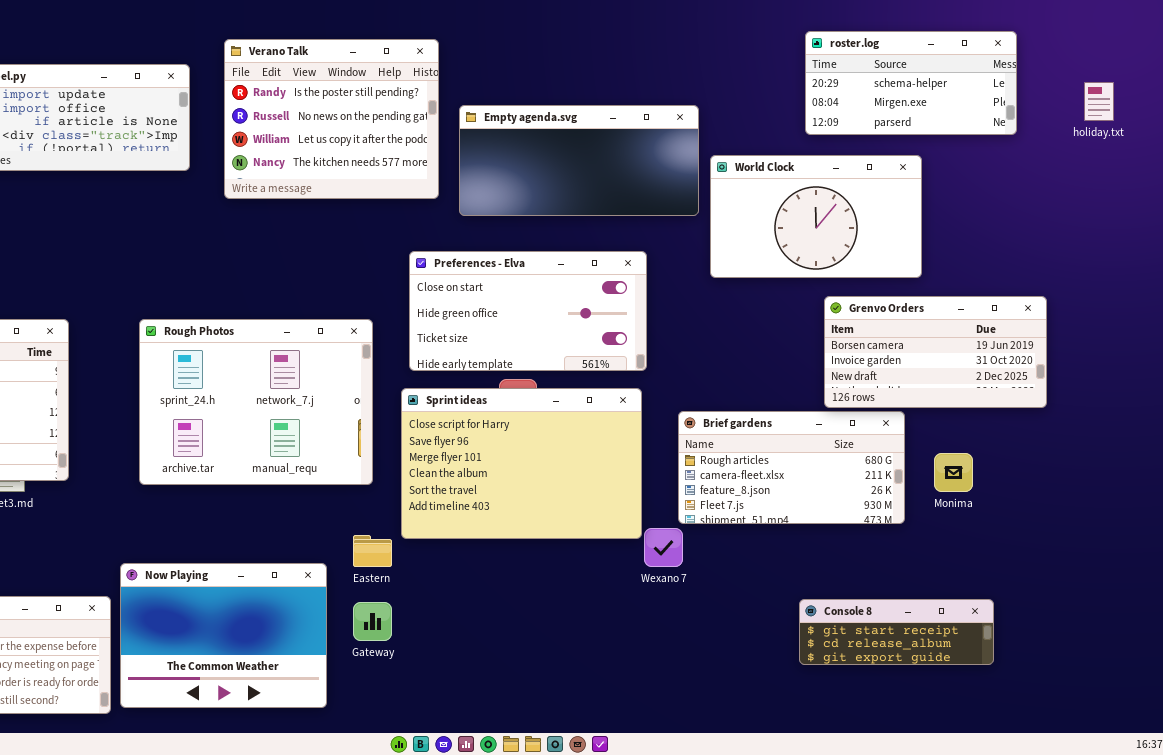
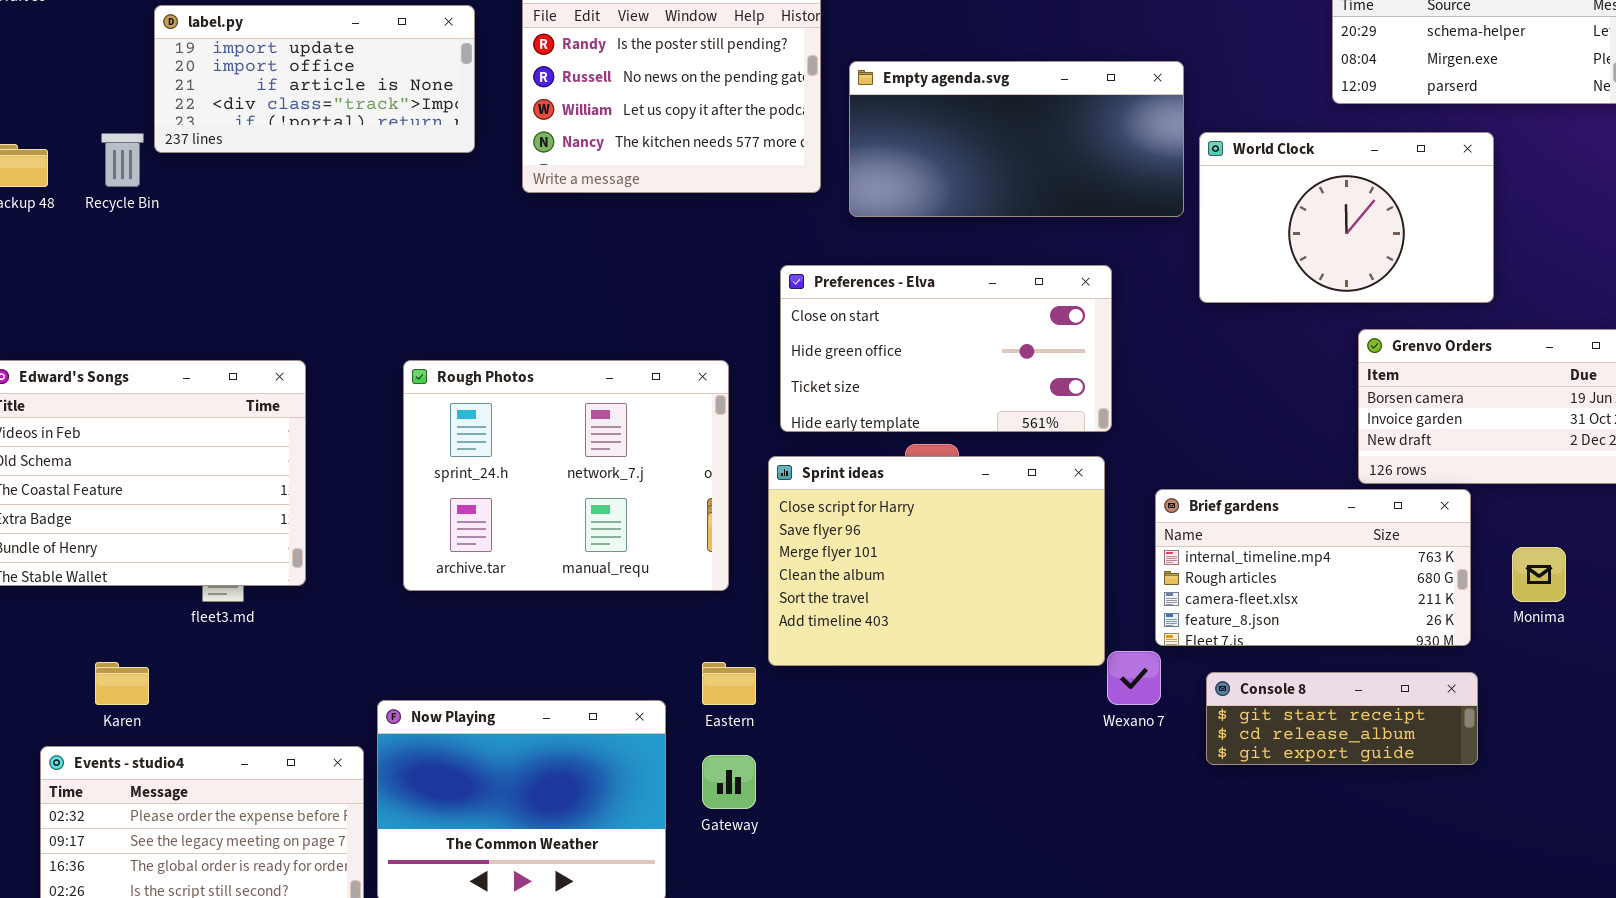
Brief gardens: [678,411,905,524] -> [1155,489,1471,646], scrolled up 1 row
Console 8: [799,599,994,665] -> [1206,672,1478,765], moved

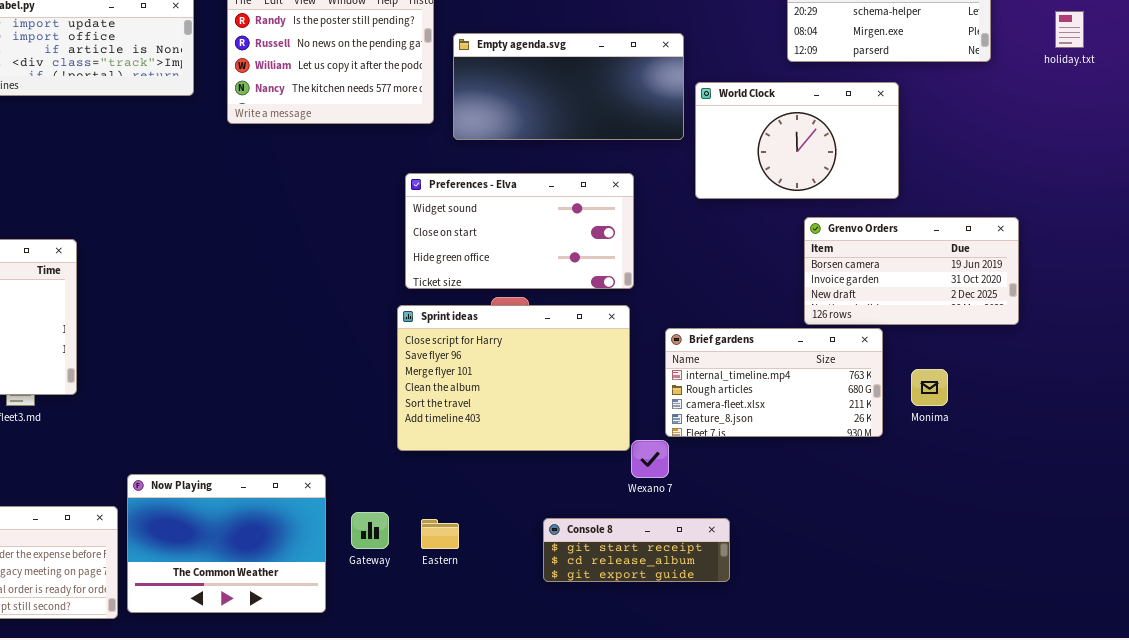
Preferences - Elva: [780,265,1112,432] -> [405,173,634,289], scrolled up 1 row
Rough Photos: [403,360,729,591] -> none, closed
Eastern: [702,662,756,705] -> [421,519,459,549], moved
Console 8: [1206,672,1478,765] -> [543,518,730,582], moved

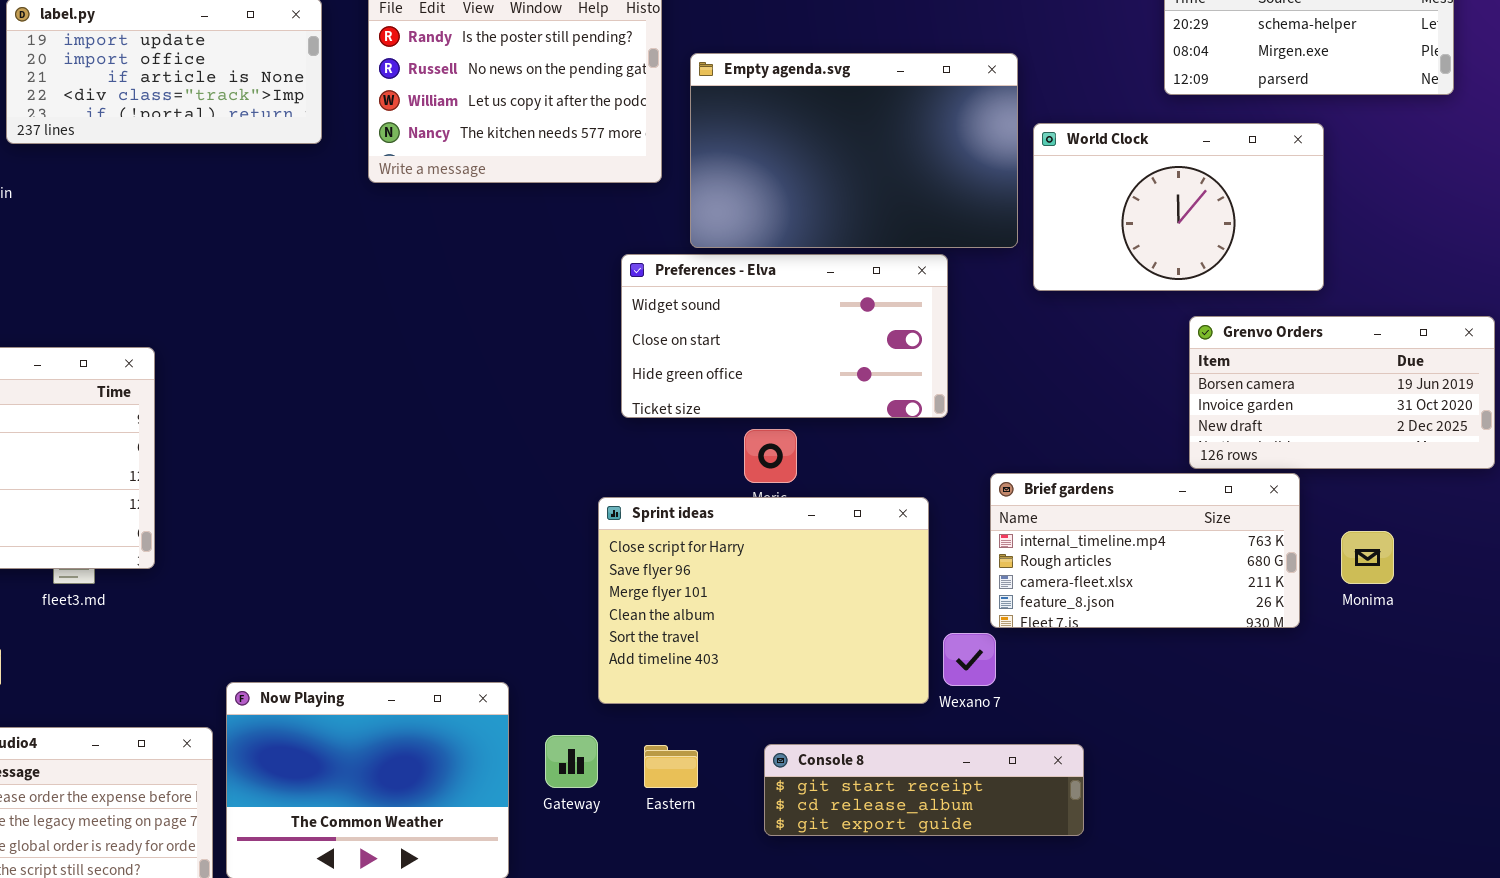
Empty agenda.svg: [453,33,684,140] -> [690,53,1018,248], resized
Sprint ideas: [397,305,630,451] -> [598,497,929,704], moved
Console 8: [543,518,730,582] -> [764,744,1084,836], resized

